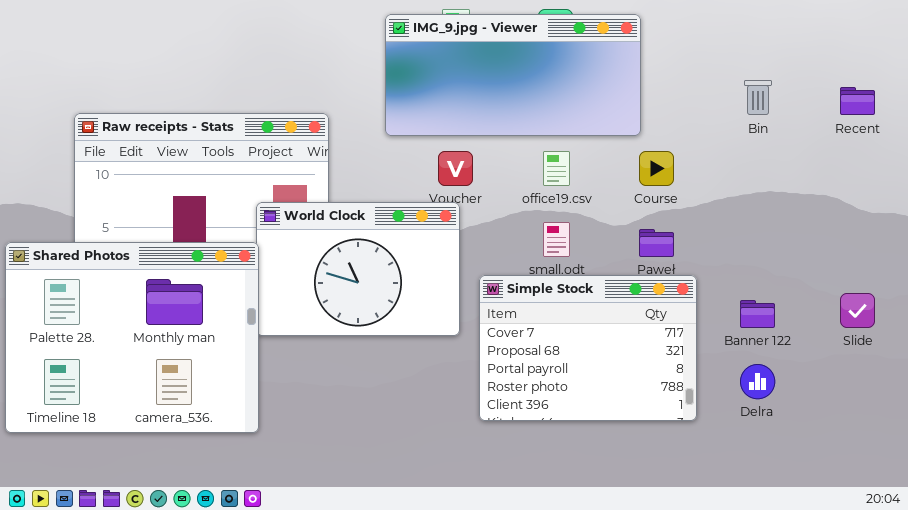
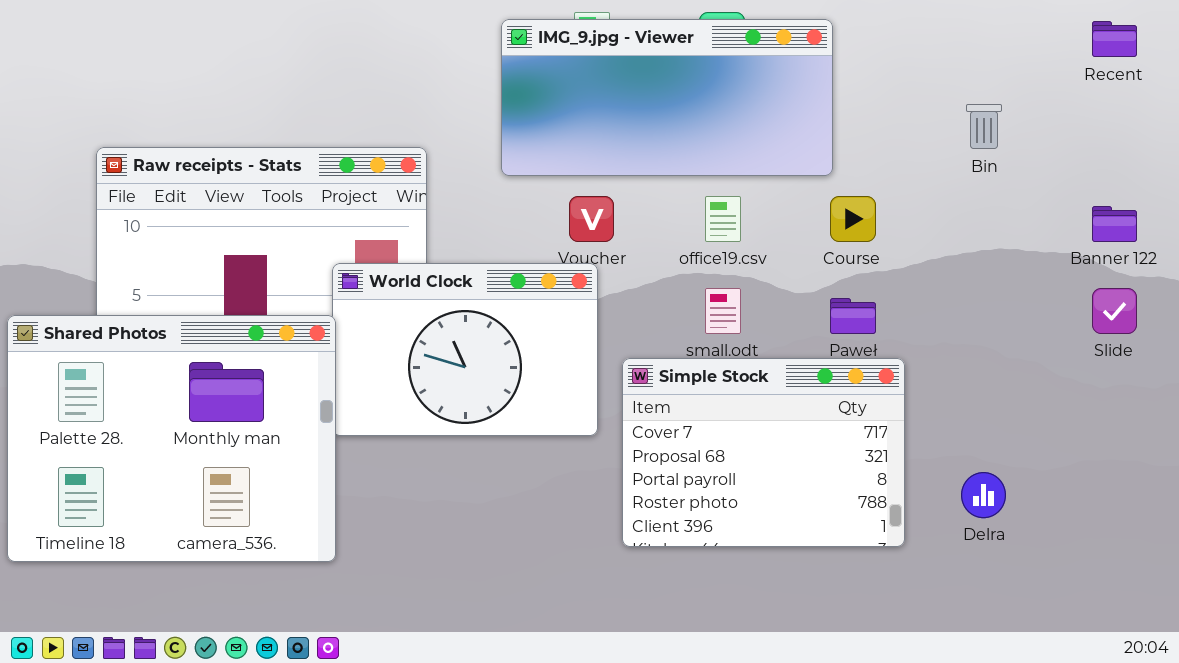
Recent: [840,87,875,115] -> [1092,21,1137,57], moved
Slide: [840,293,875,328] -> [1092,288,1137,334], moved
Banner 122: [740,300,775,328] -> [1092,206,1137,242], moved

